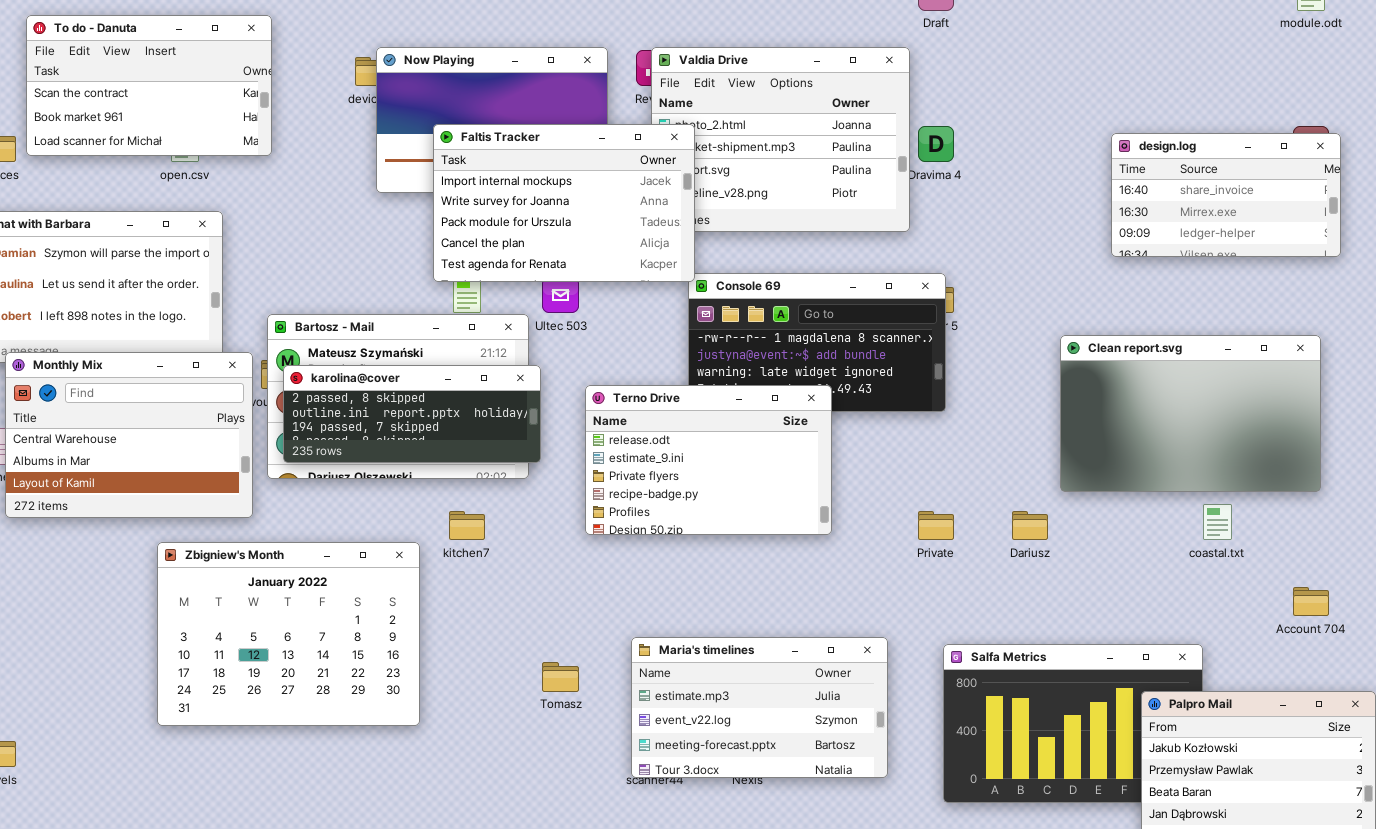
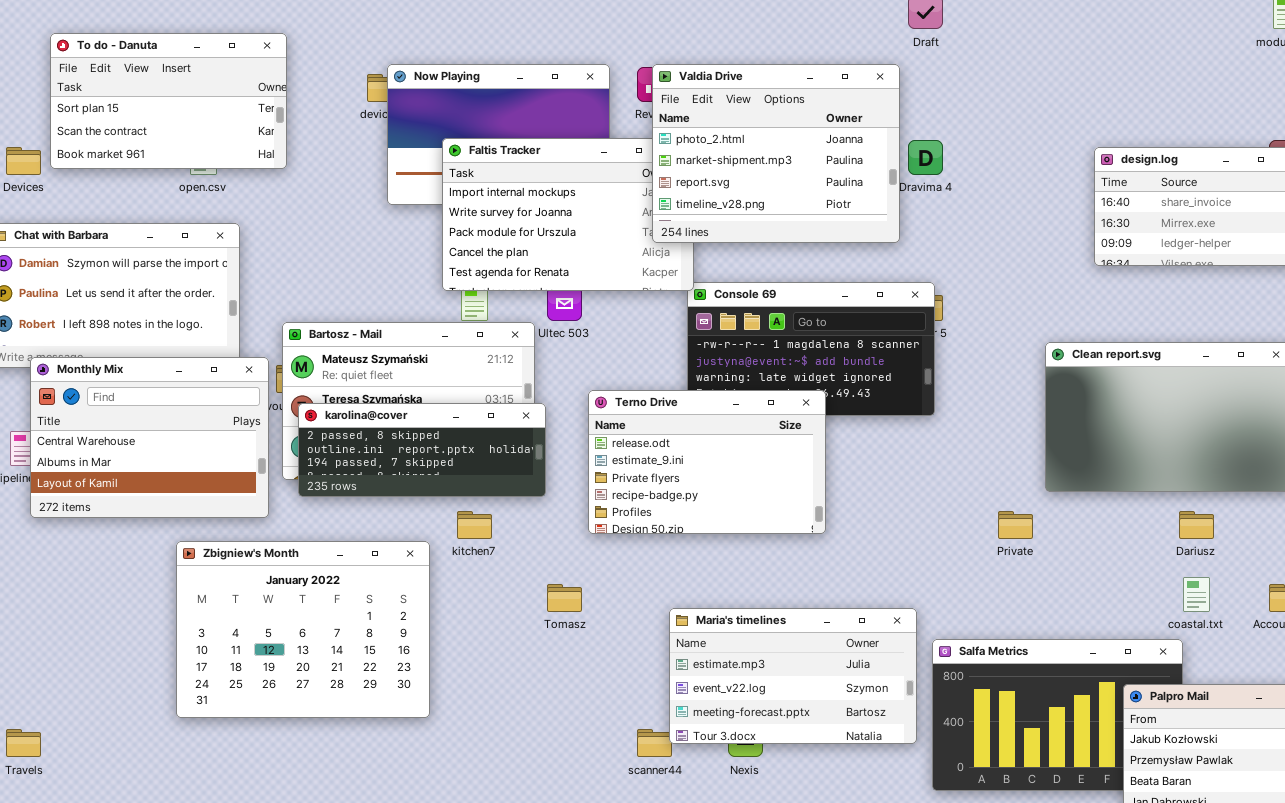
To do - Danuta: [26,15,272,156] -> [50,33,287,169], scrolled up 1 row
Valdia Drive: [651,47,910,232] -> [652,64,900,243], raised
karolina@cover: [283,365,541,463] -> [298,403,546,497], moved
coastal.txt: [1203,504,1232,540] -> [1183,577,1210,612], moved
Private: [918,511,954,540] -> [998,511,1033,539], moved
Dariusz: [1012,511,1048,540] -> [1179,511,1214,539], moved
Maria's timelines: [631,637,888,778] -> [669,608,917,744], moved
Tomasz: [542,662,579,692] -> [547,584,582,612], moved

